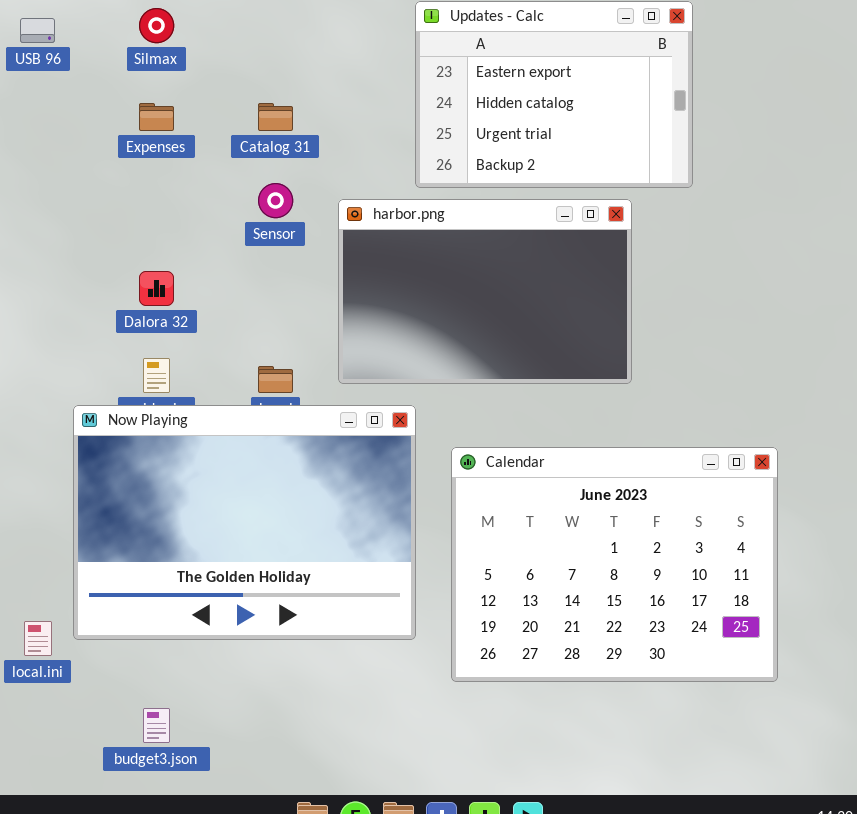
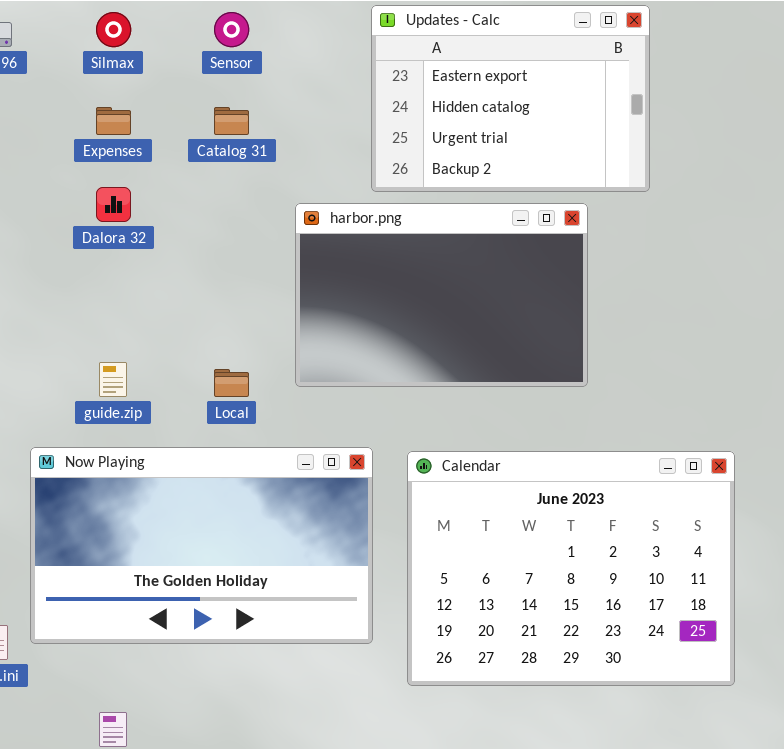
Sensor: [258,183,293,218] -> [214,12,249,47], moved
Dalora 32: [139,271,174,306] -> [96,187,131,222], moved
Now Playing: [73,405,416,640] -> [30,447,373,644], resized

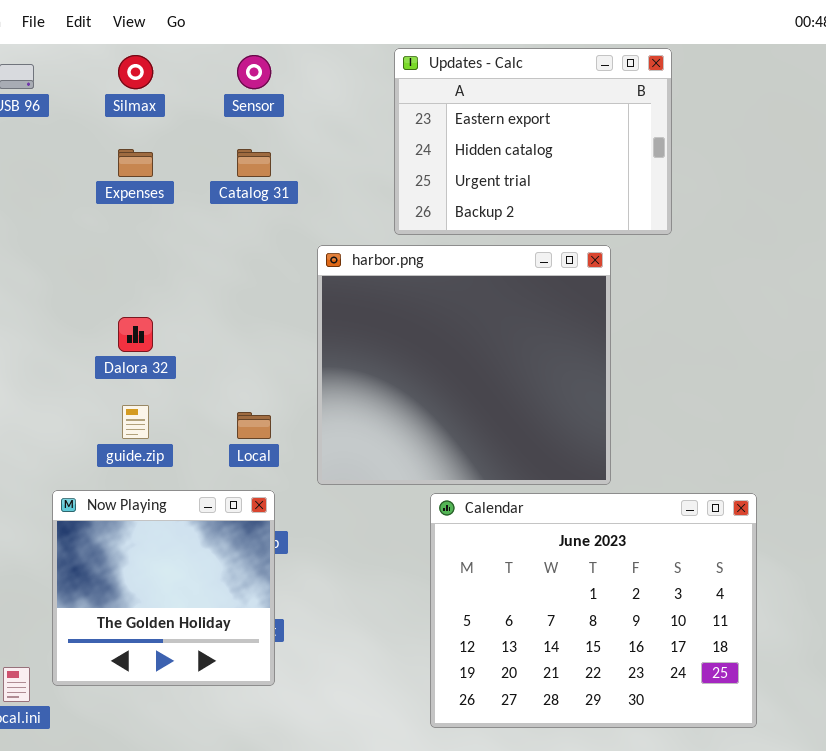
Dalora 32: [96,187,131,222] -> [118,317,153,352], moved
harbor.png: [295,203,588,387] -> [317,245,611,485], resized
Now Playing: [30,447,373,644] -> [52,490,275,686], resized

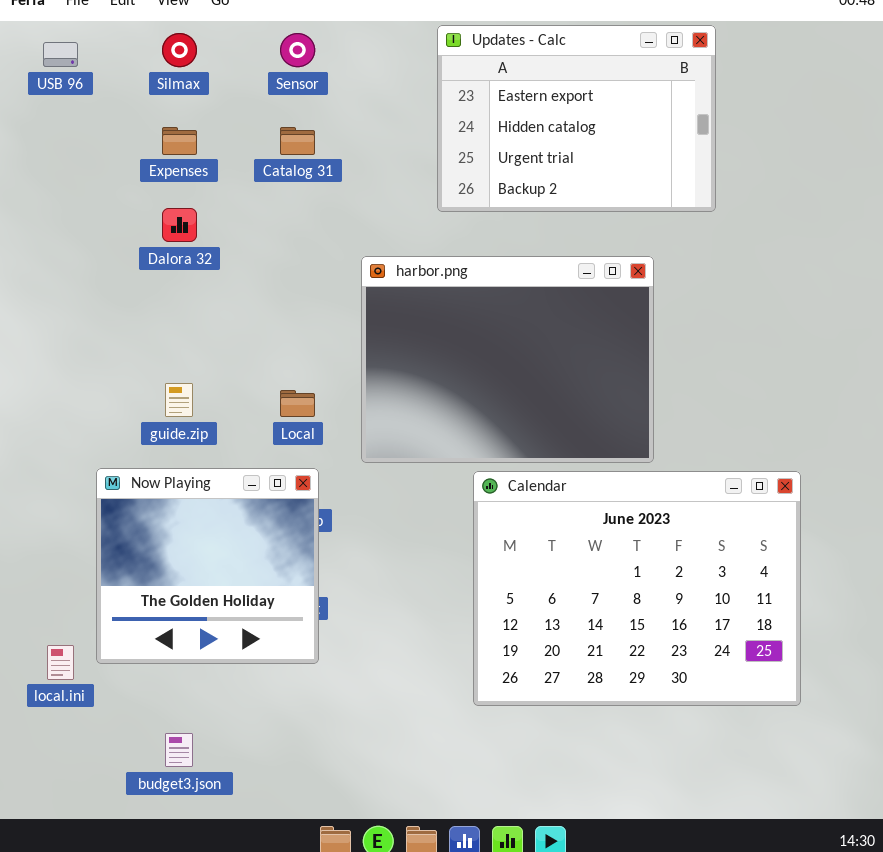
harbor.png: [317,245,611,485] -> [361,256,654,463], resized
Dalora 32: [118,317,153,352] -> [162,208,197,242], moved

